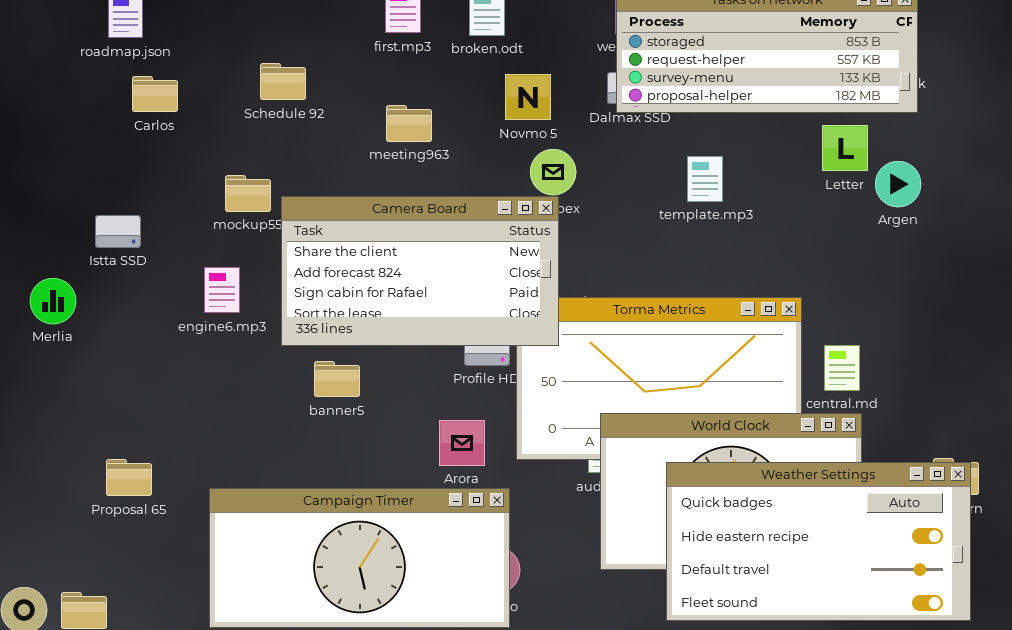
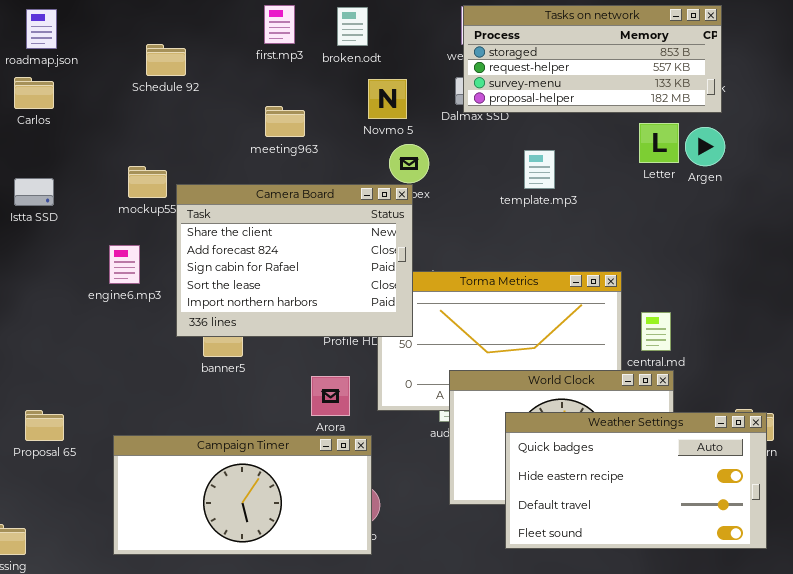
Schedule 92: [260,63,306,100] -> [146,44,186,76], moved
Carlos: [132,76,178,112] -> [14,77,54,109], moved
Argen: [875,161,921,207] -> [685,127,725,166], moved
Camera Board: [281,196,559,346] -> [176,184,413,337], resized
Istta SSD: [95,215,141,248] -> [14,178,54,206], moved

